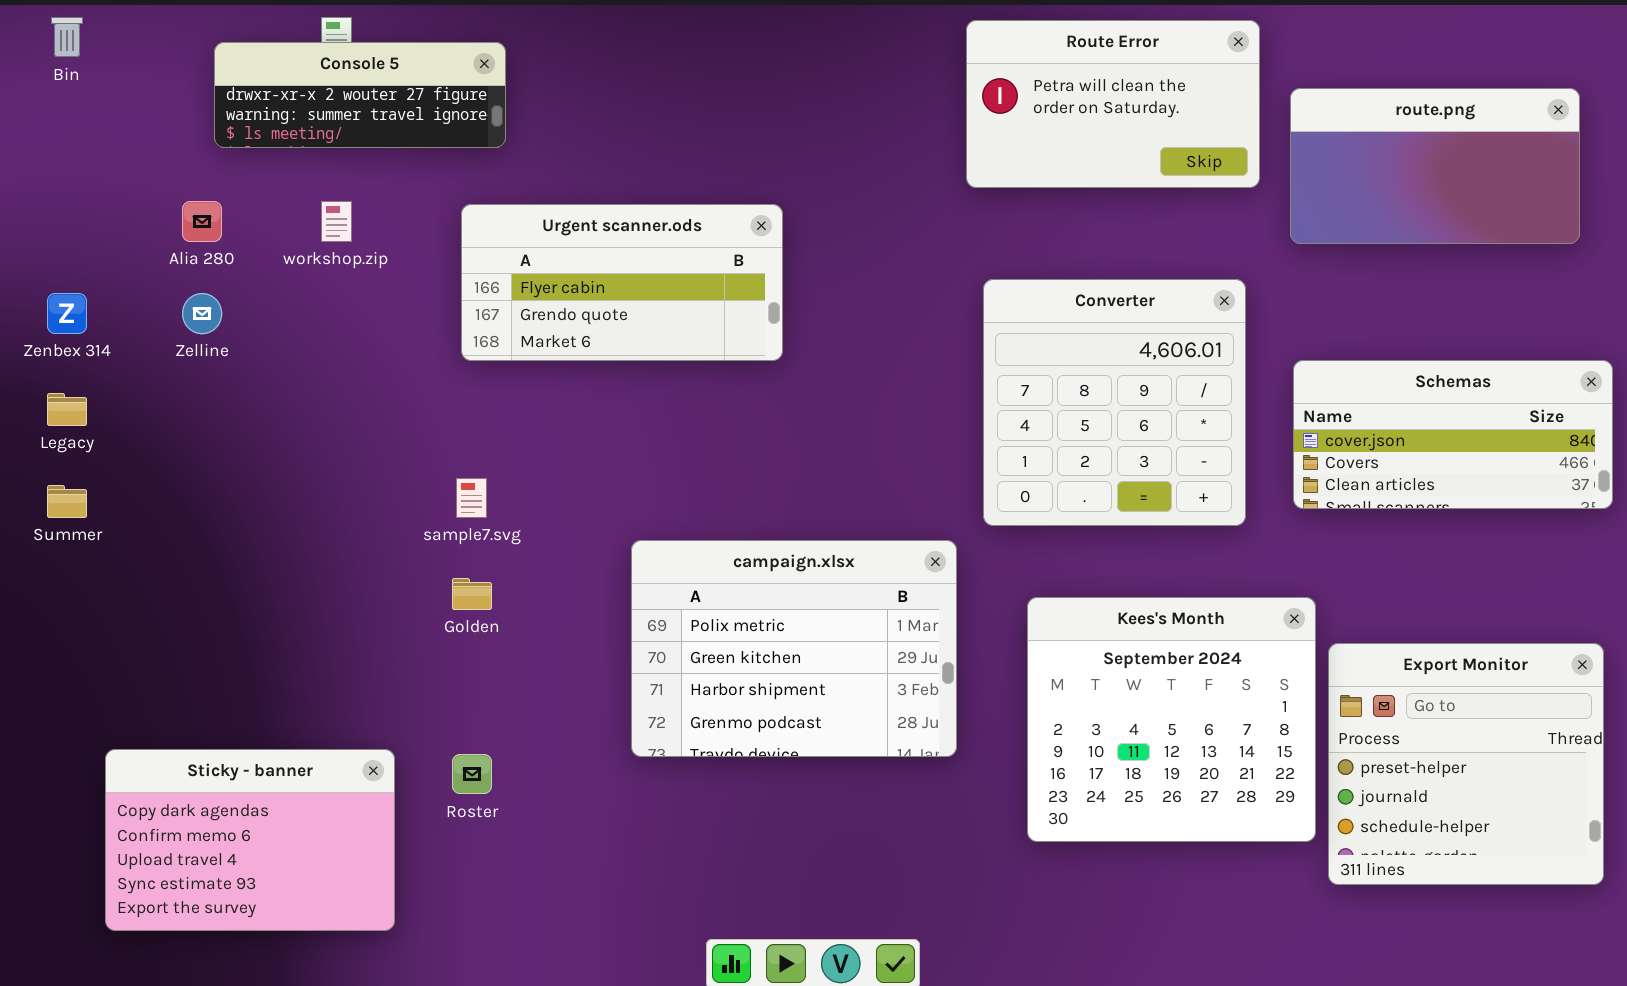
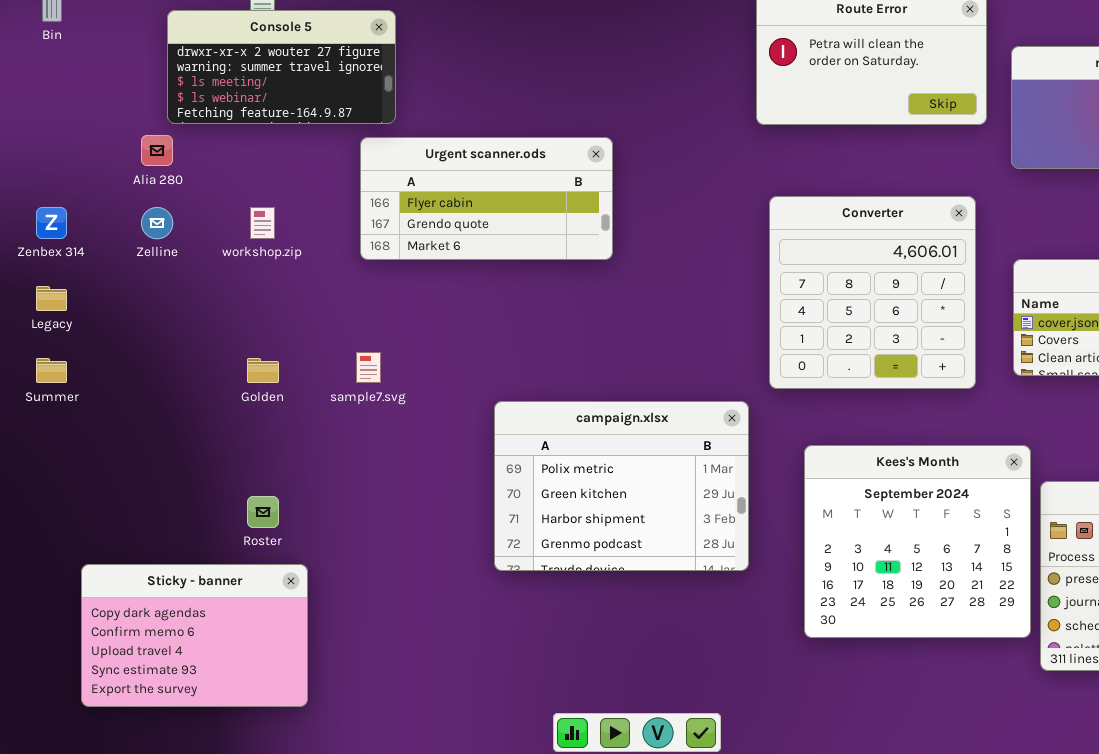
Console 5: [214,42,506,148] -> [167,10,396,124], resized
workshop.zip: [321,201,352,242] -> [250,207,275,239], moved
Golden: [452,578,492,610] -> [247,358,279,383], moved
Roster: [452,754,492,794] -> [247,496,279,528], moved

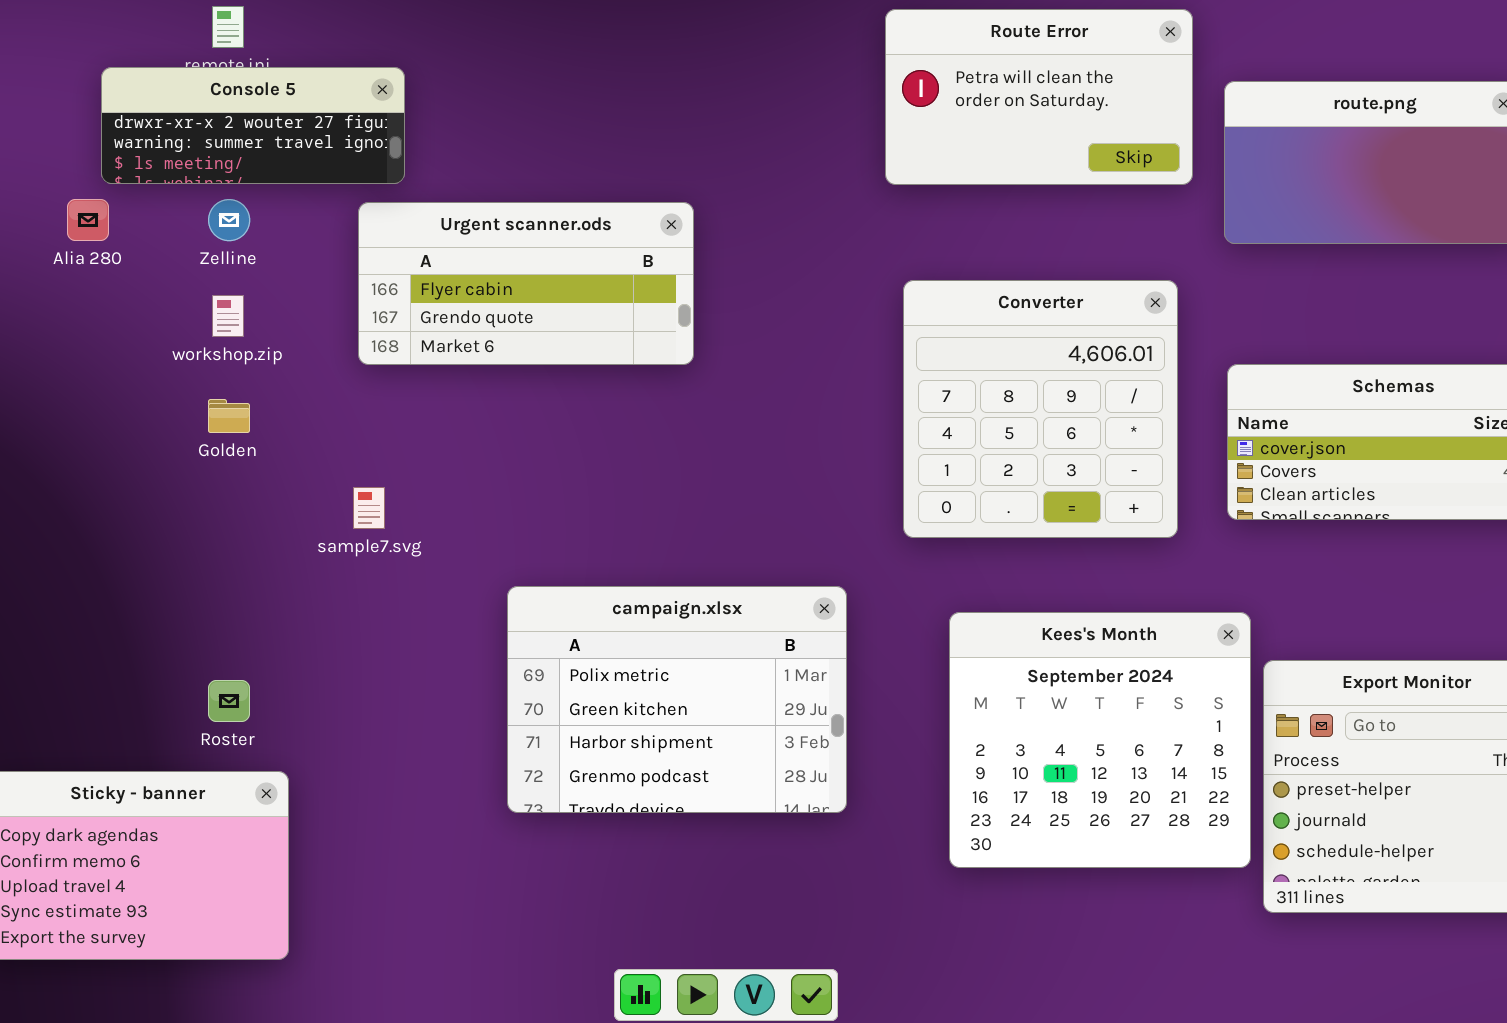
Console 5: [167,10,396,124] -> [101,67,405,184], resized
Zelline: [141,207,173,239] -> [208,199,250,241], moved
Golden: [247,358,279,383] -> [208,399,250,433], moved
campaign.xlsx: [494,401,749,571] -> [507,586,847,813], moved

